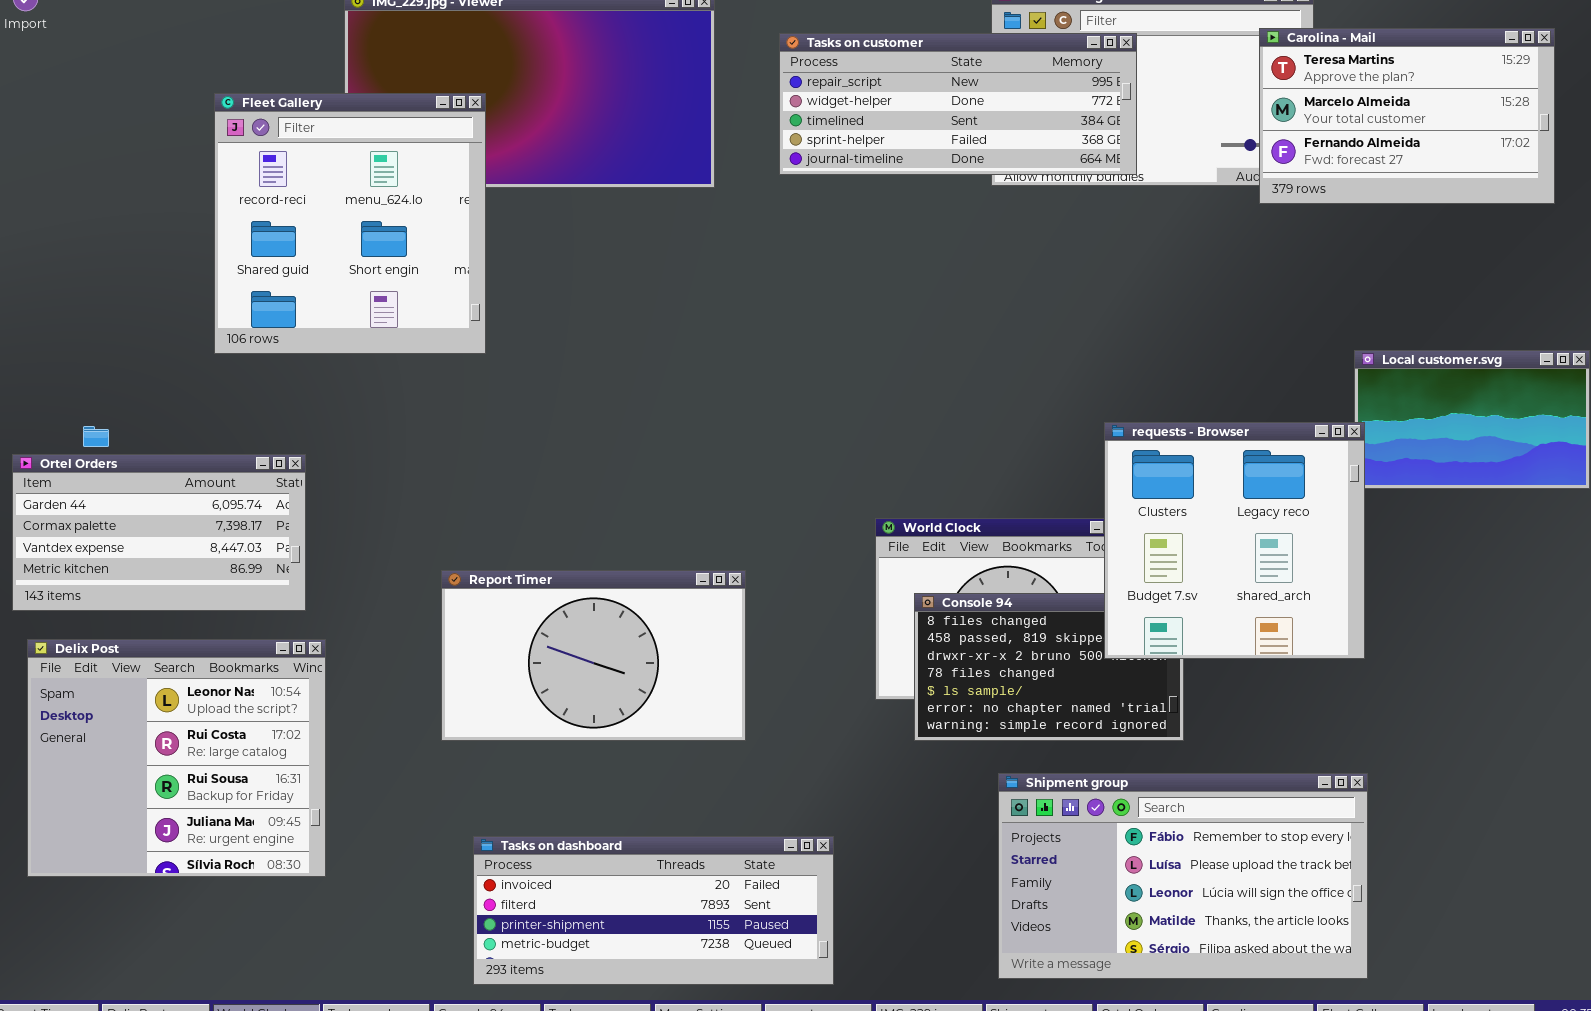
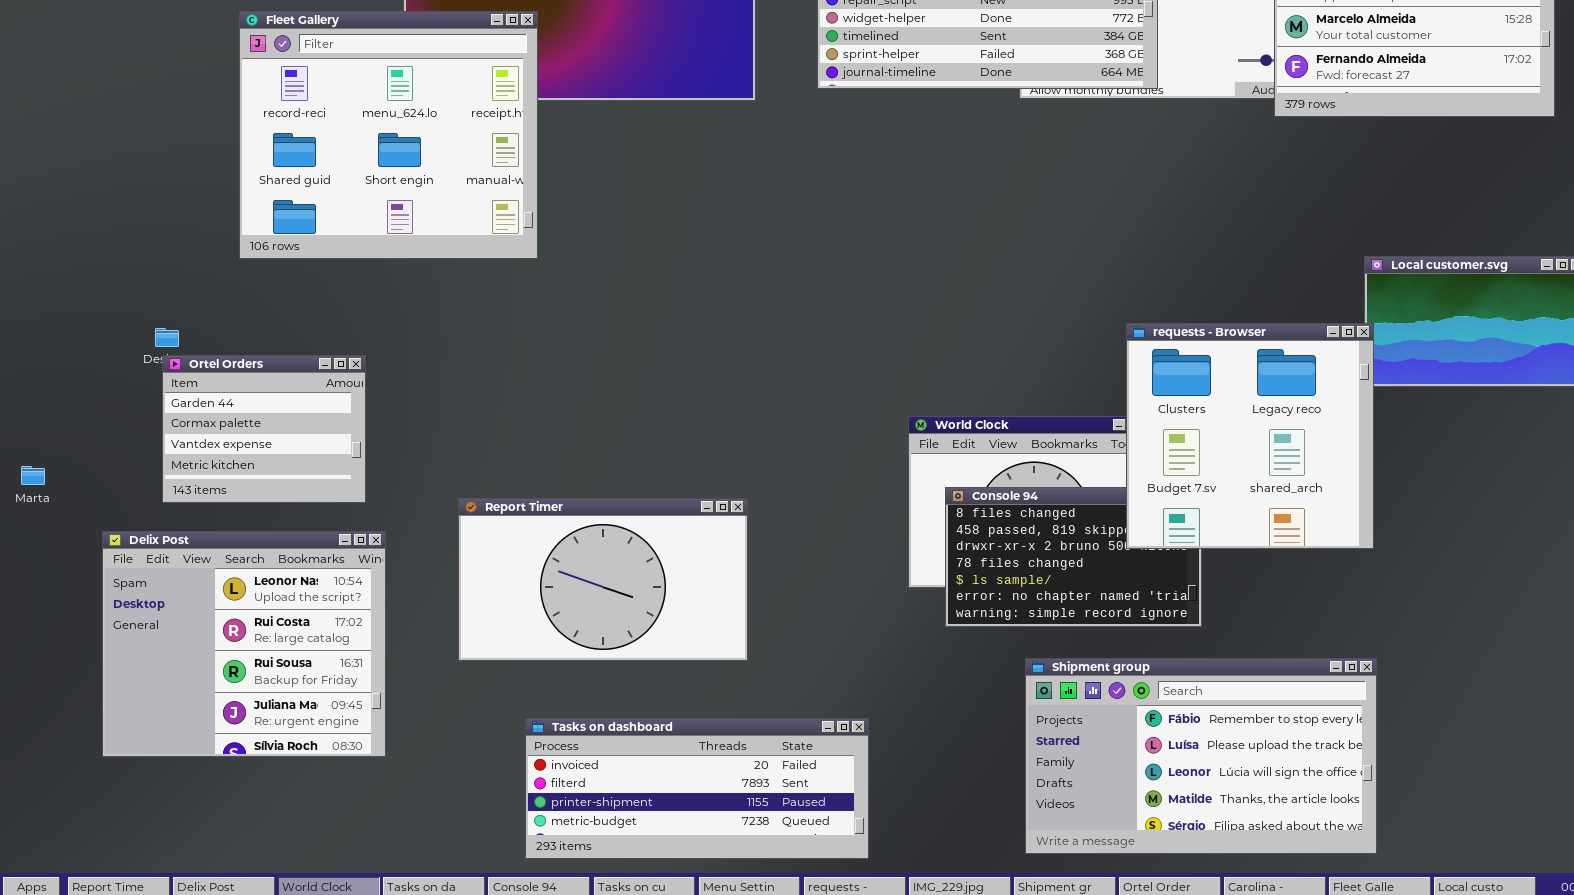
Fleet Gallery: [214,93,486,354] -> [239,11,538,259], resized
Ortel Orders: [12,454,306,611] -> [162,355,366,503], resized
Report Timer: [441,570,746,741] -> [458,498,748,661], moved

